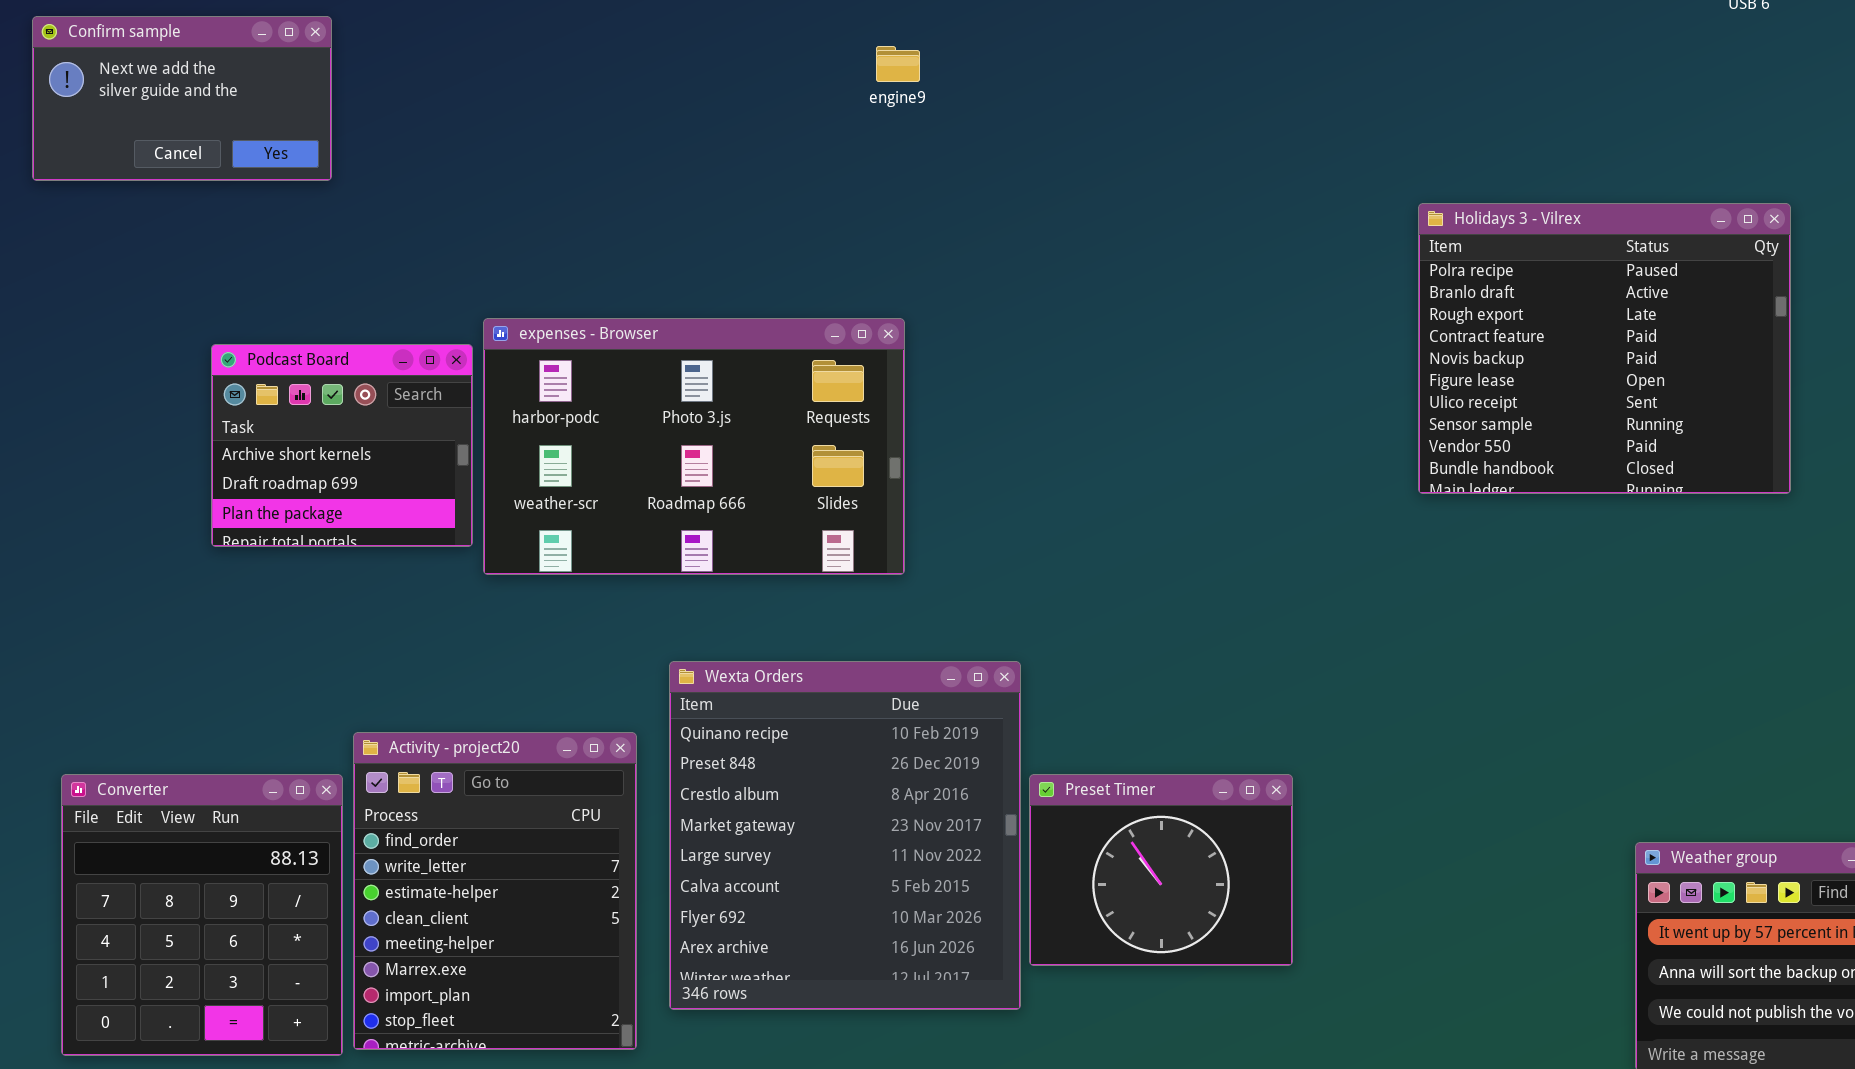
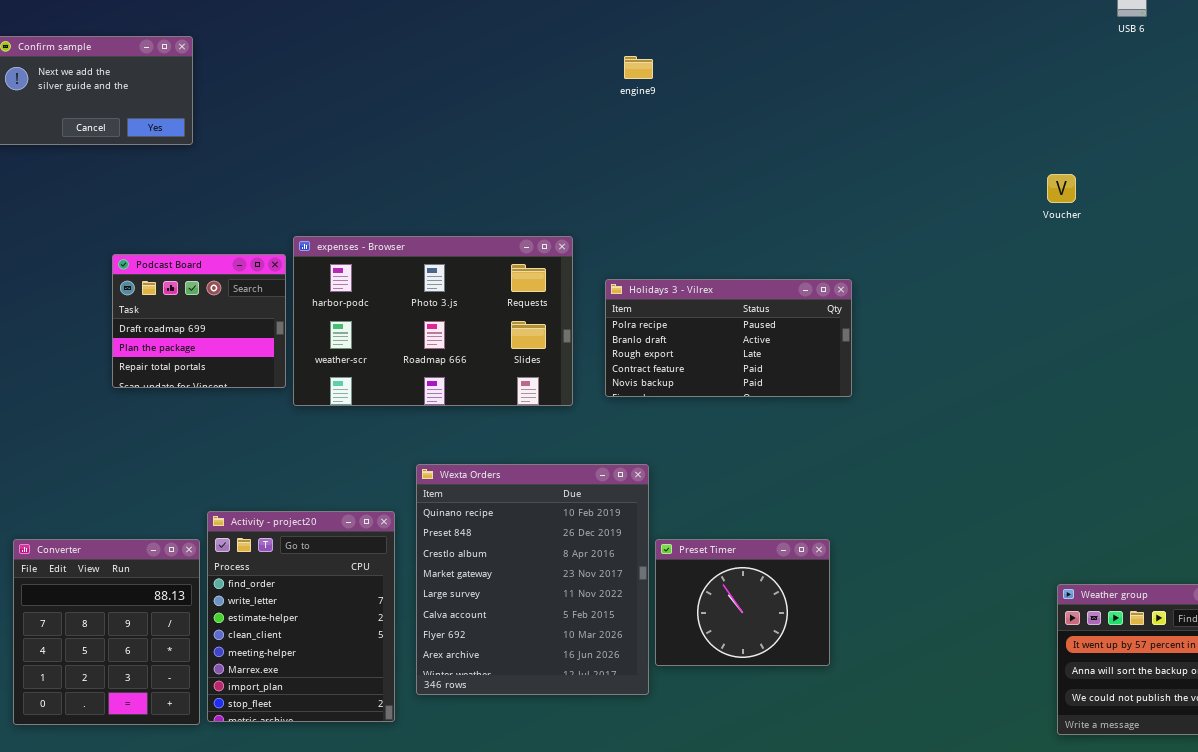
engine9: [876,46,920,82] -> [624,56,653,79], moved
Holidays 3 - Vilrex: [1418,203,1791,494] -> [605,279,852,397], moved, resized
Podcast Board: [211,344,473,547] -> [112,254,286,388], scrolled down 1 row

